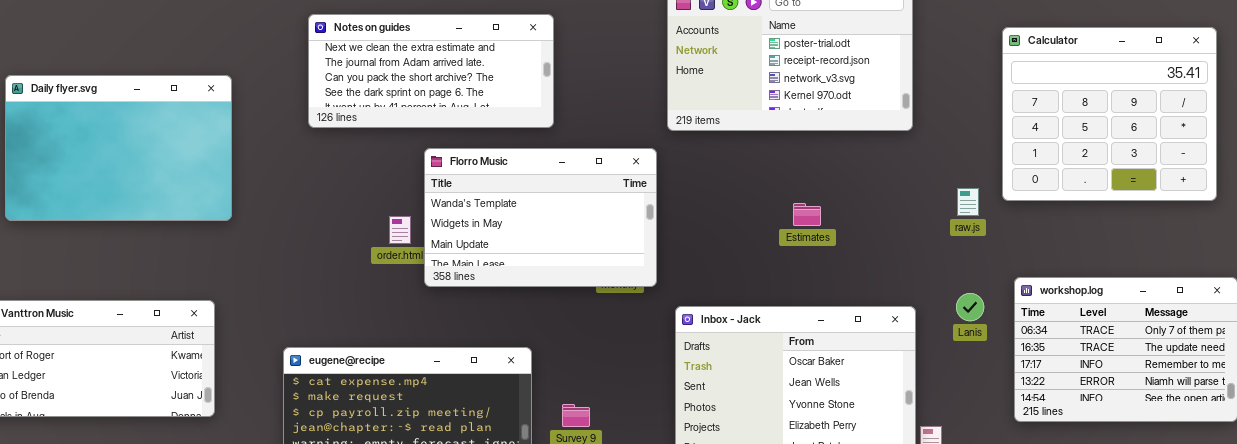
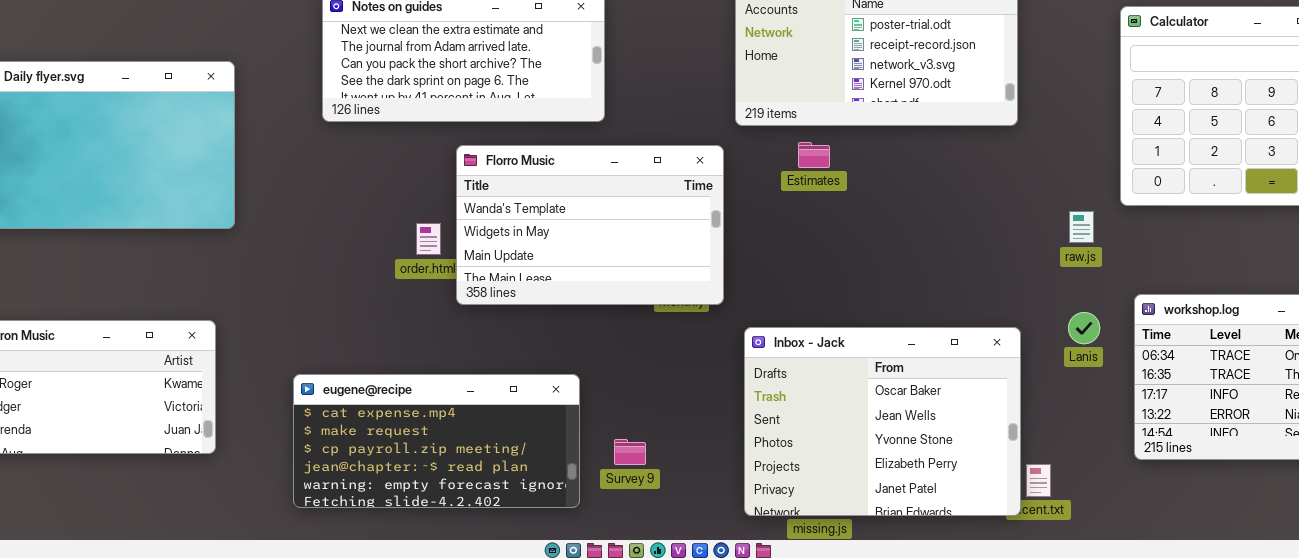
raw.js: [957,188,979,216] -> [1069,211,1094,243], moved
Estimates: [793,203,821,226] -> [798,142,830,168], moved

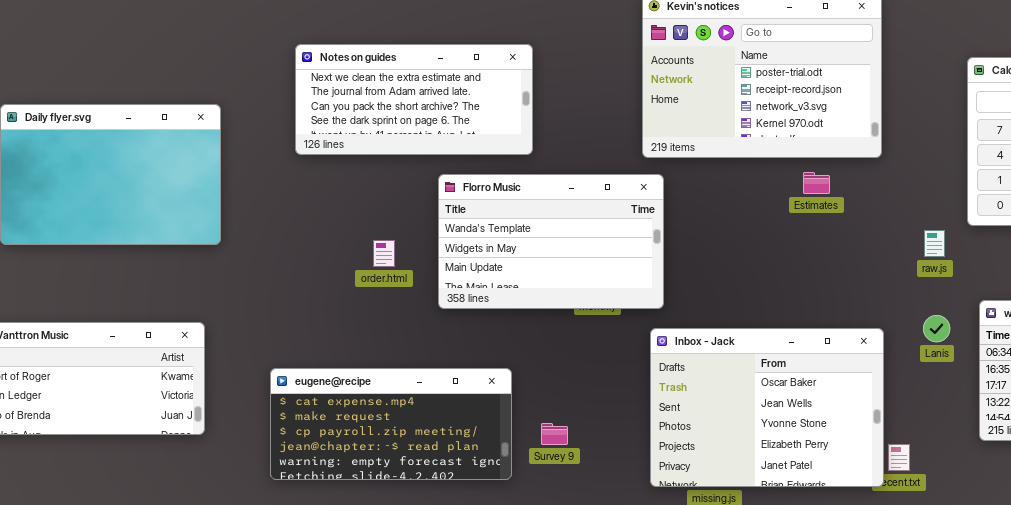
Estimates: [798,142,830,168] -> [803,172,830,194], moved
Florro Music: [456,145,724,305] -> [438,174,664,309], moved

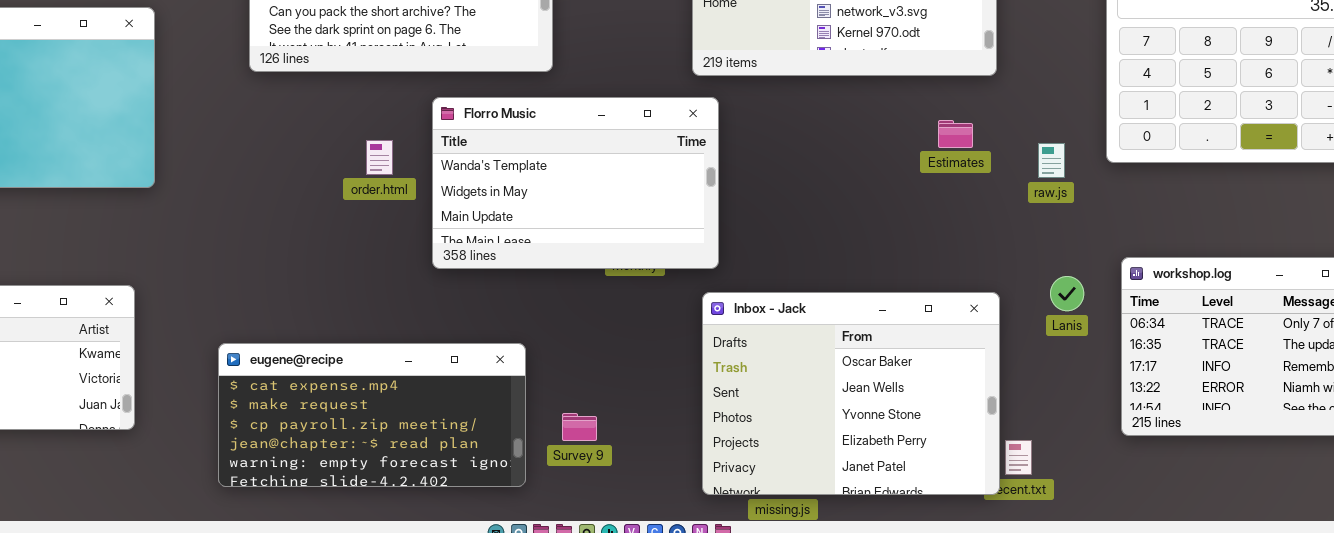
Estimates: [803,172,830,194] -> [938,120,973,148], moved
raw.js: [924,230,945,257] -> [1038,143,1065,178], moved
order.html: [373,240,395,267] -> [366,140,393,175], moved

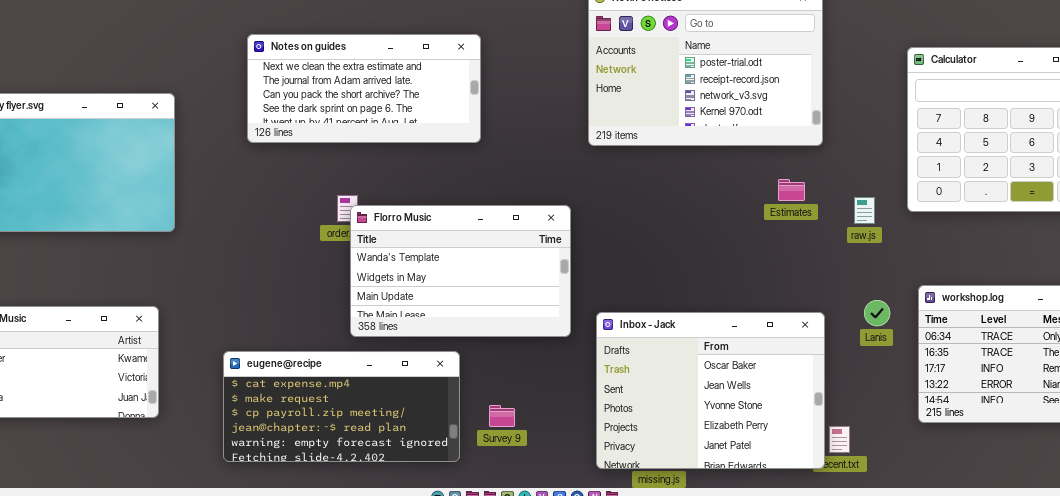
Florro Music: [432,97,719,269] -> [350,205,571,337], moved

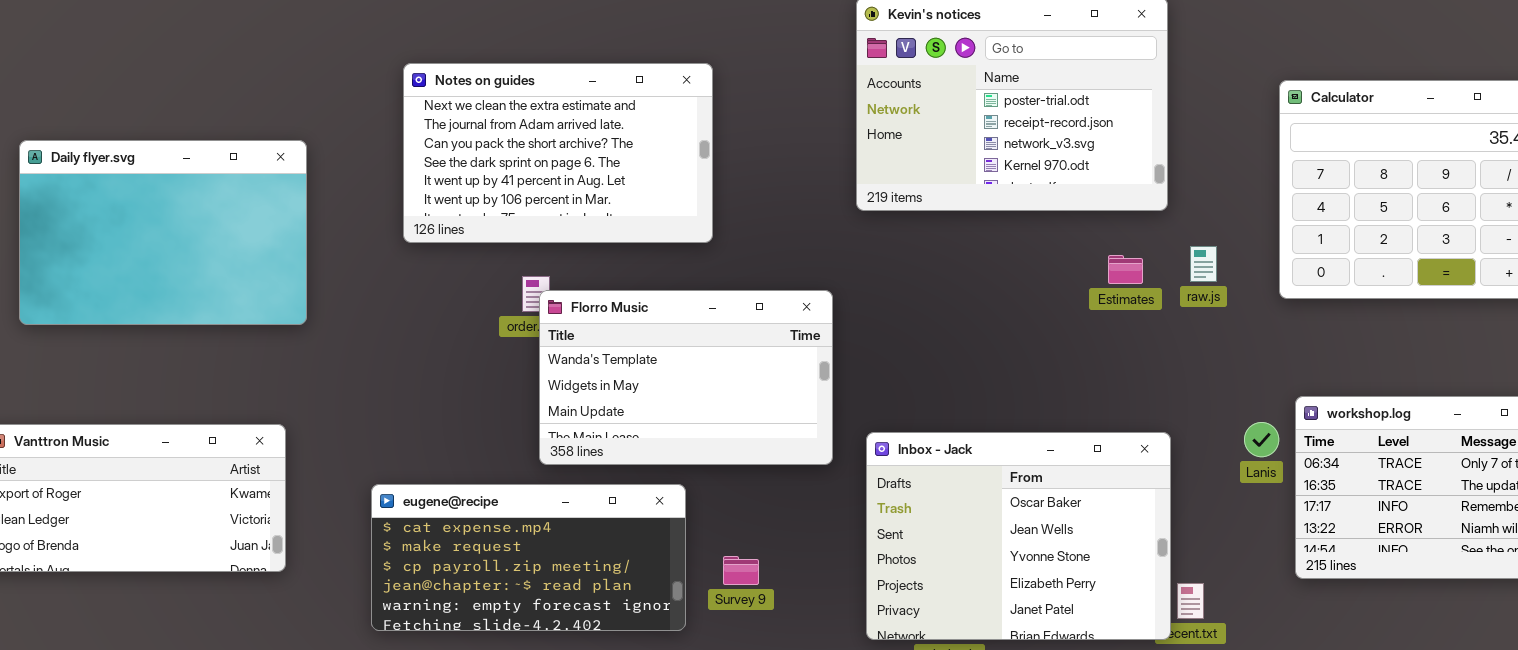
Notes on guides: [247,34,481,143] -> [403,63,713,243], resized
raw.js: [854,197,875,224] -> [1190,246,1217,282], moved
Lanis: [864,300,890,326] -> [1244,422,1279,457], moved

